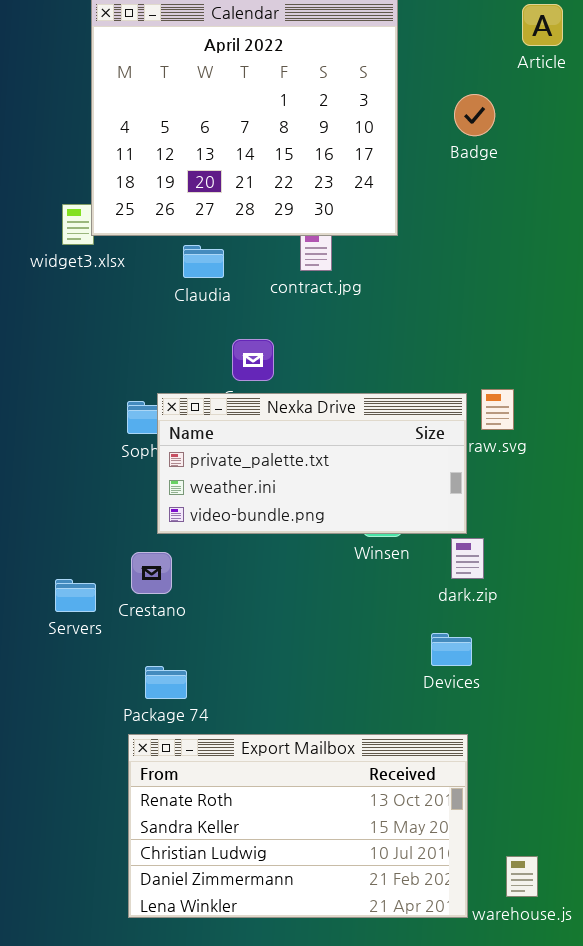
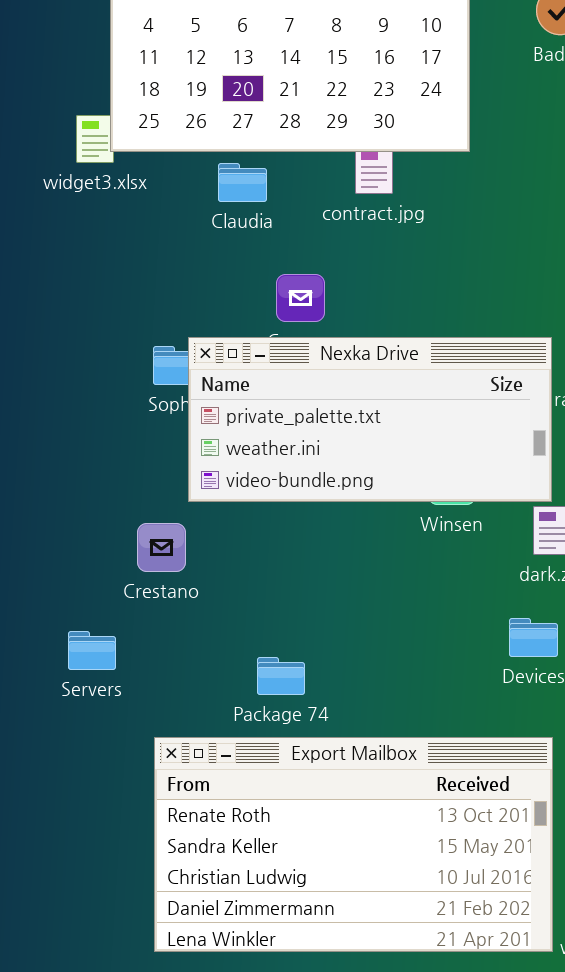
Crestano: [131,552,172,594] -> [137,523,186,572], moved
Servers: [55,579,96,612] -> [68,631,116,670], moved
Package 74: [145,666,187,699] -> [257,657,305,695], moved

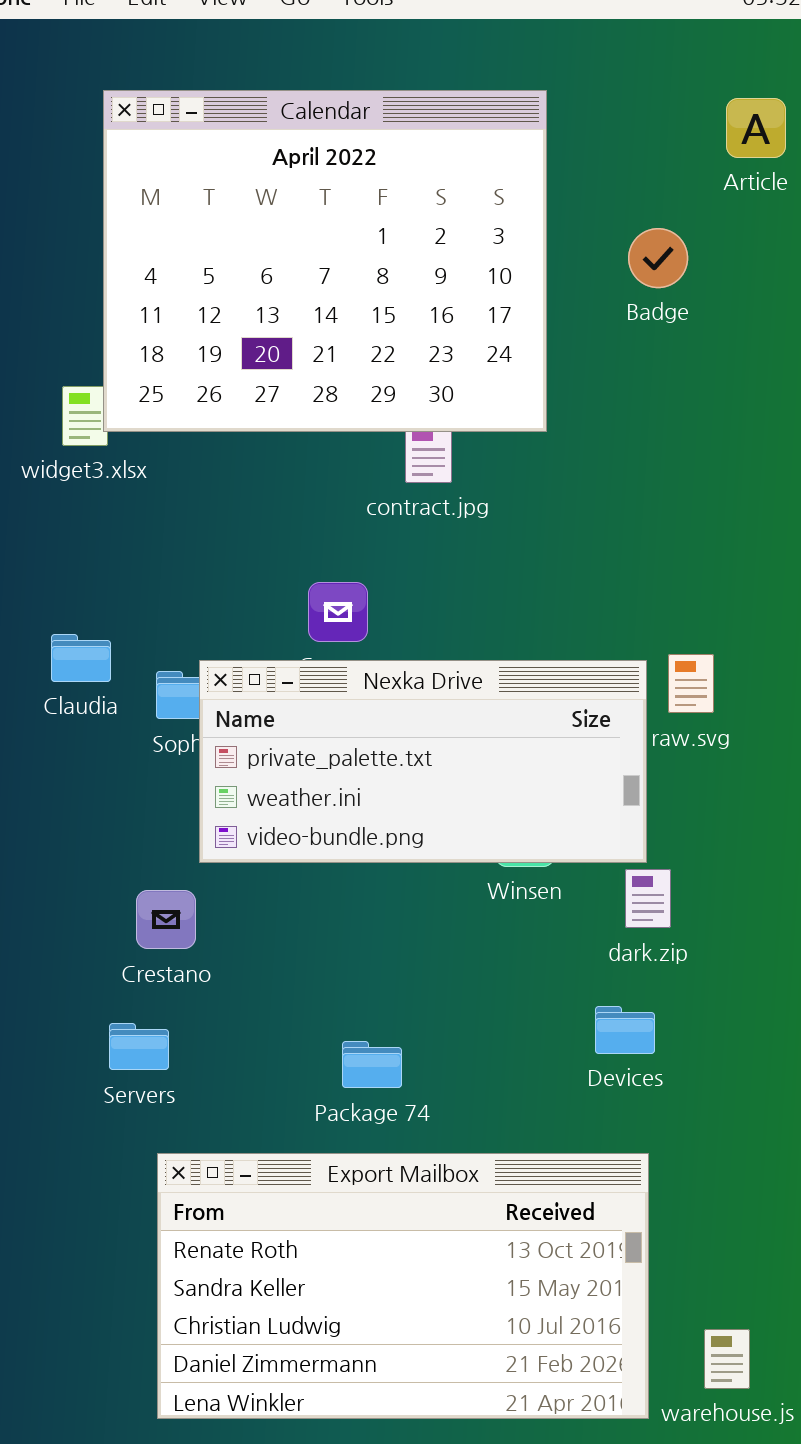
Claudia: [218,163,267,202] -> [51,634,111,682], moved
Servers: [68,631,116,670] -> [109,1023,169,1070], moved
Package 74: [257,657,305,695] -> [342,1041,402,1088], moved

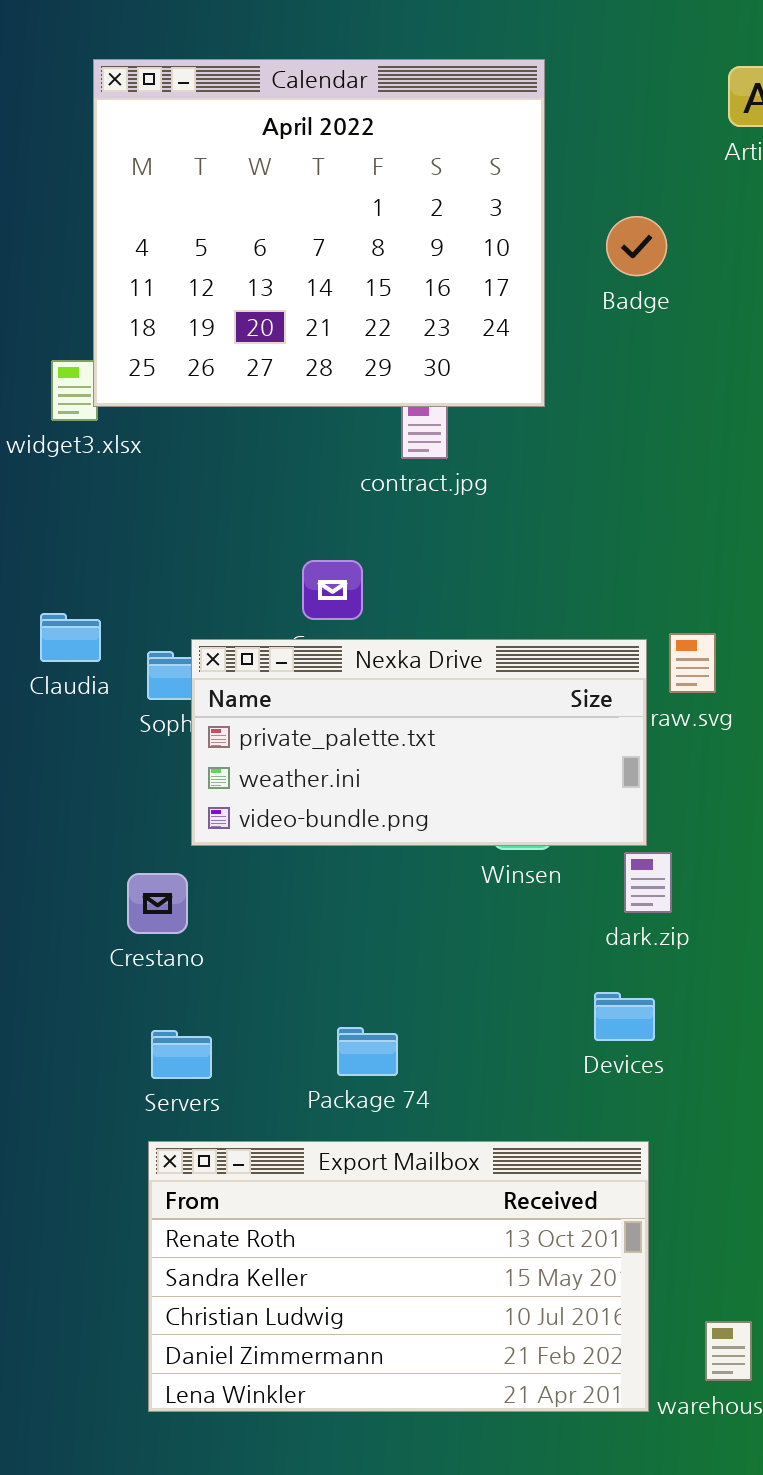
Badge: [628,228,688,288] -> [606,216,667,276], moved
Servers: [109,1023,169,1070] -> [151,1030,212,1079], moved

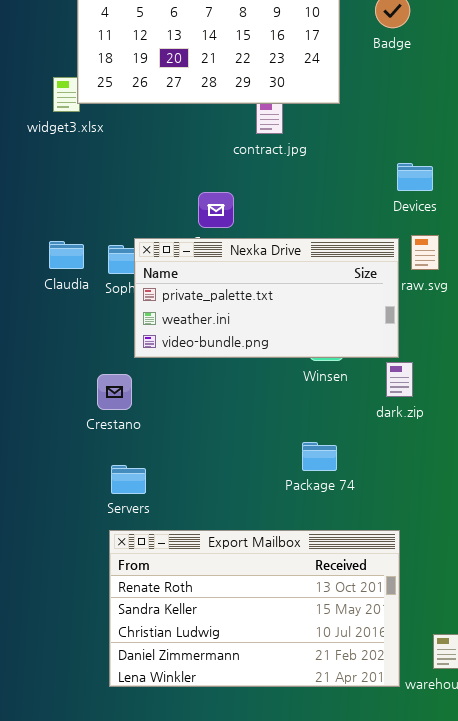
Claudia: [40,613,101,662] -> [49,241,84,269], moved
Devices: [594,992,655,1041] -> [397,163,433,191], moved
Package 74: [337,1027,398,1076] -> [302,442,337,471], moved

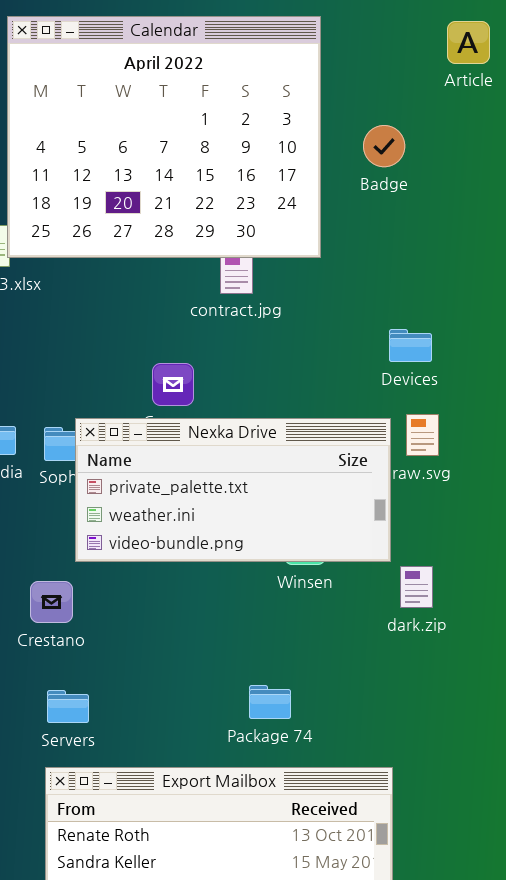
dark.zip: [386,362,413,397] -> [400,566,433,608], moved
Package 74: [302,442,337,471] -> [249,685,291,719], moved

